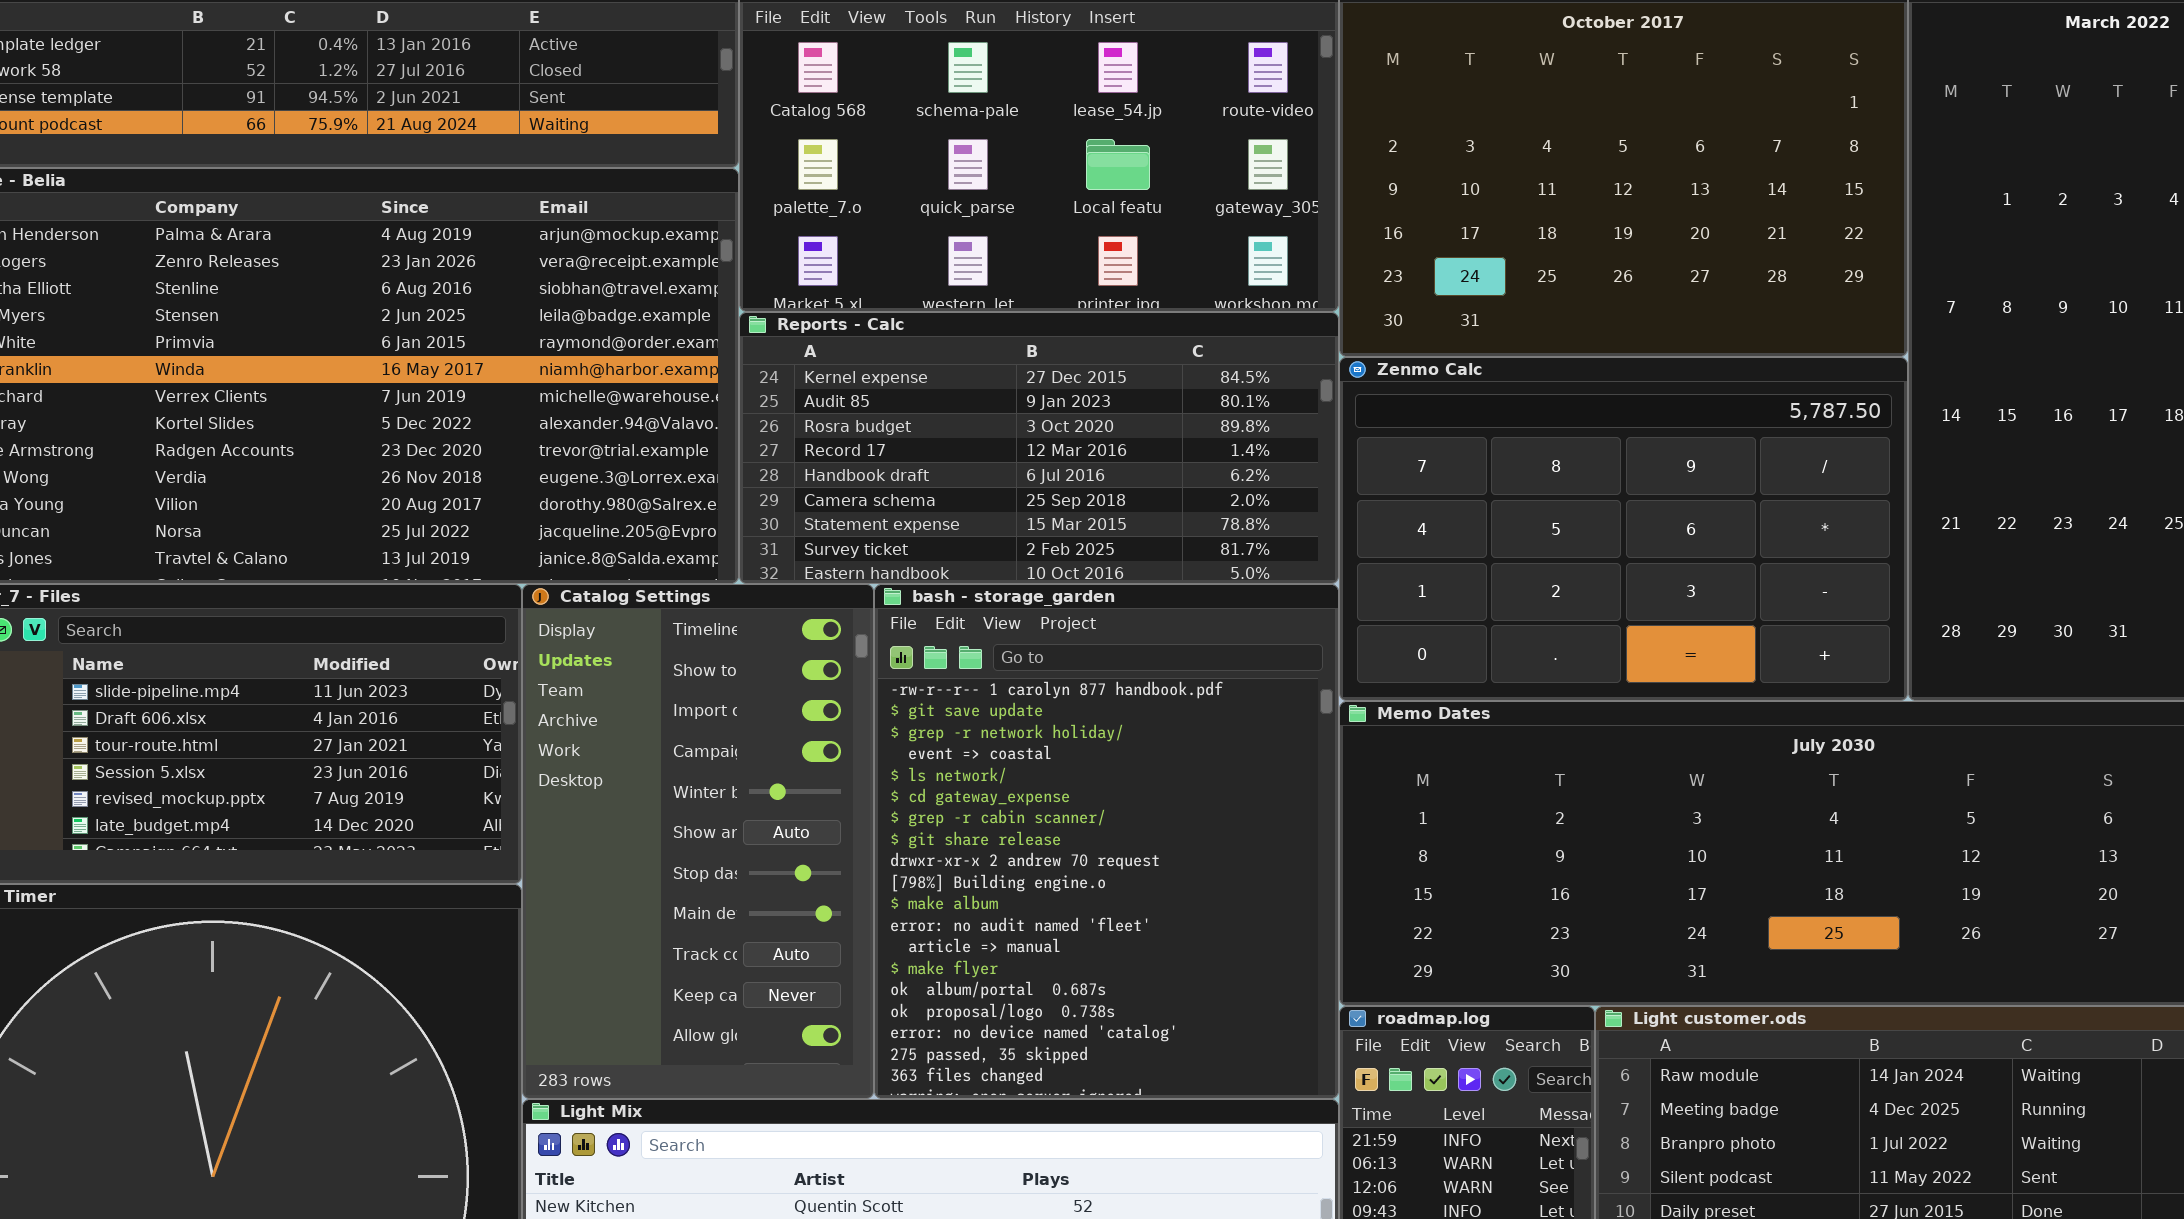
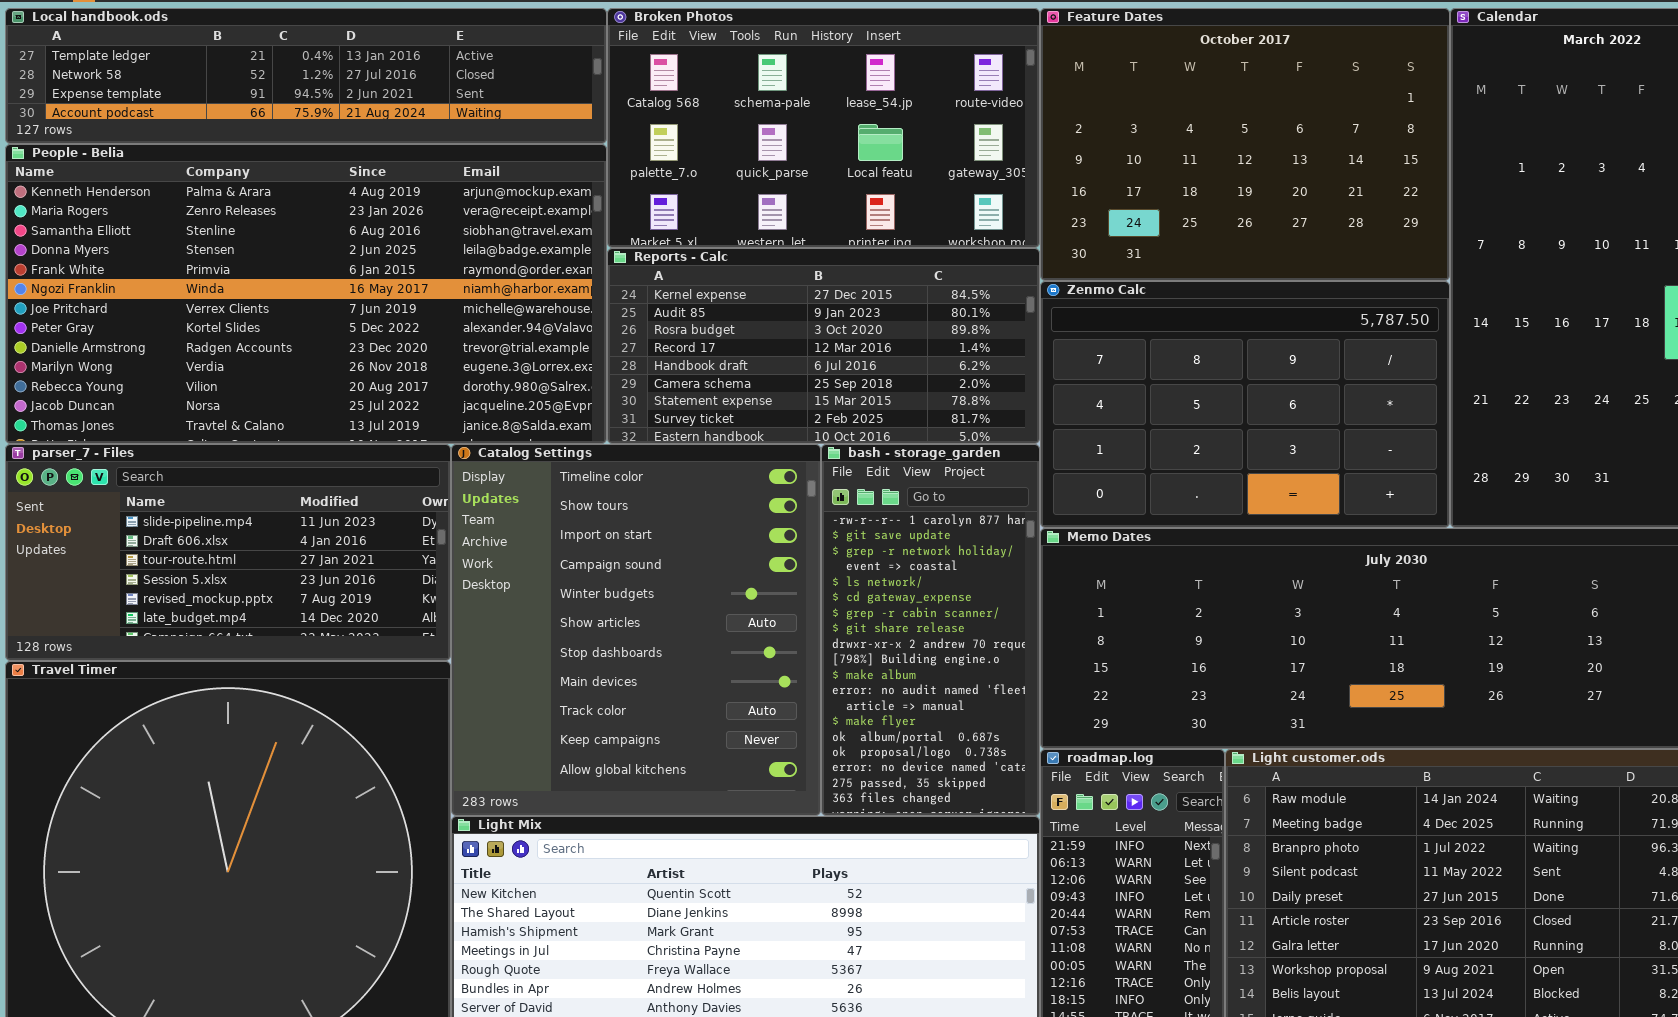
Catalog Settings: [522,584,874,1099] -> [451,444,821,816], resized
bash - storage_garden: [874,584,1339,1099] -> [821,444,1040,816], resized

